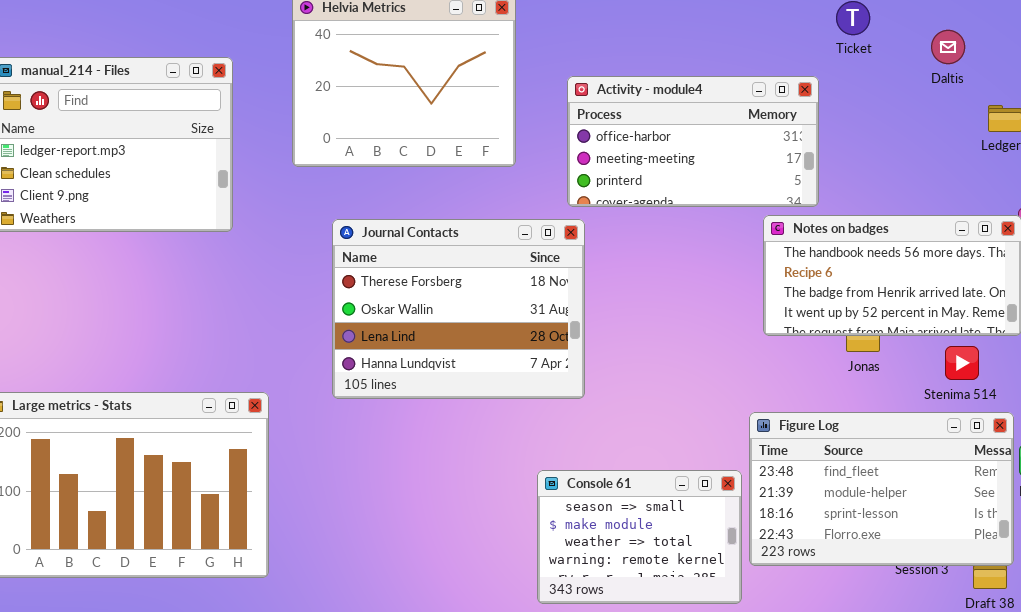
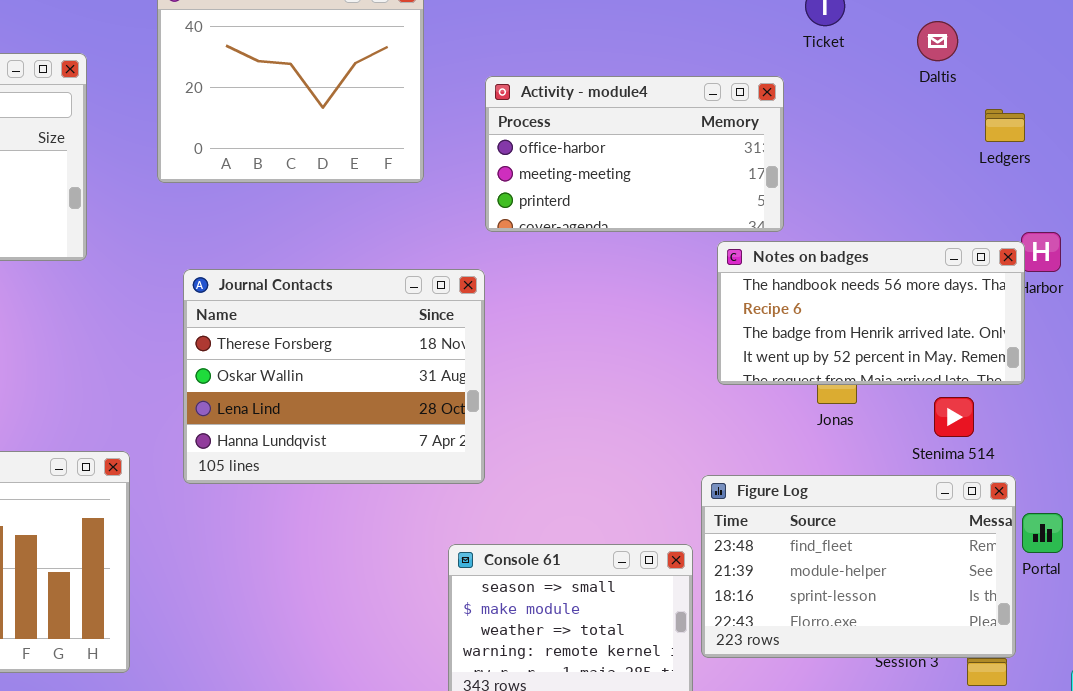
Journal Contacts: [332,219,585,399] -> [183,269,485,484], moved

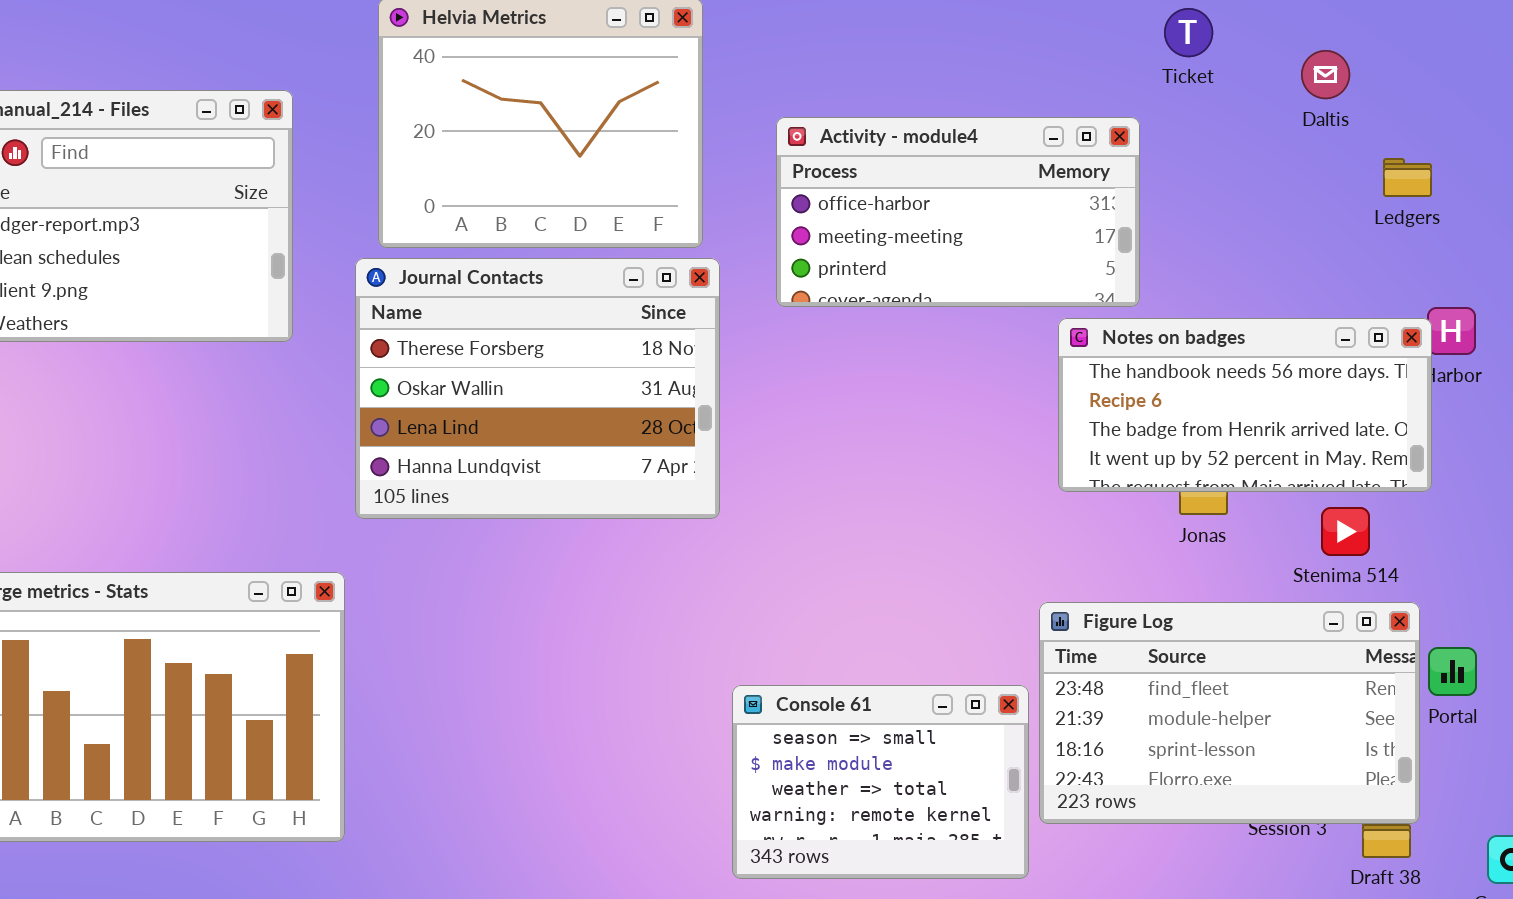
Journal Contacts: [183,269,485,484] -> [355,258,720,519], moved

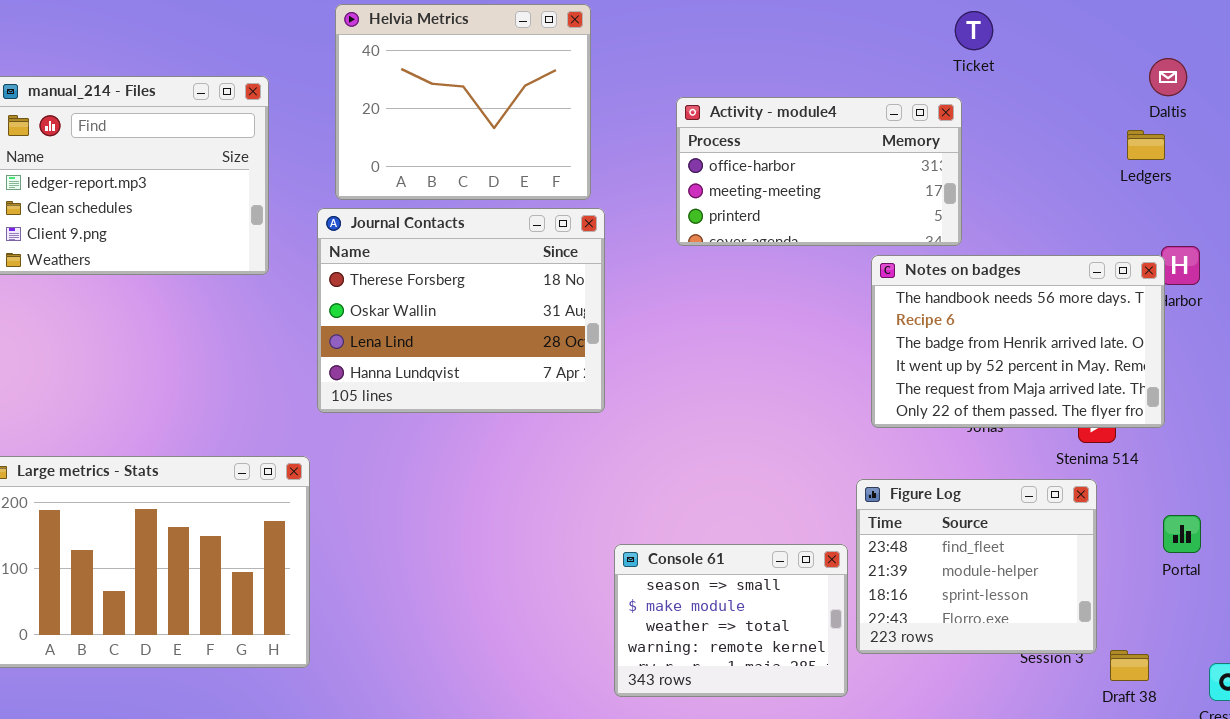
Daltis: [1301,50,1350,99] -> [1149,58,1187,96], moved
Activity - module4: [776,117,1140,307] -> [676,97,962,246], moved
Notes on badges: [1058,318,1432,492] -> [871,255,1165,428], resized
Figure Log: [1039,602,1420,824] -> [856,479,1097,654], resized

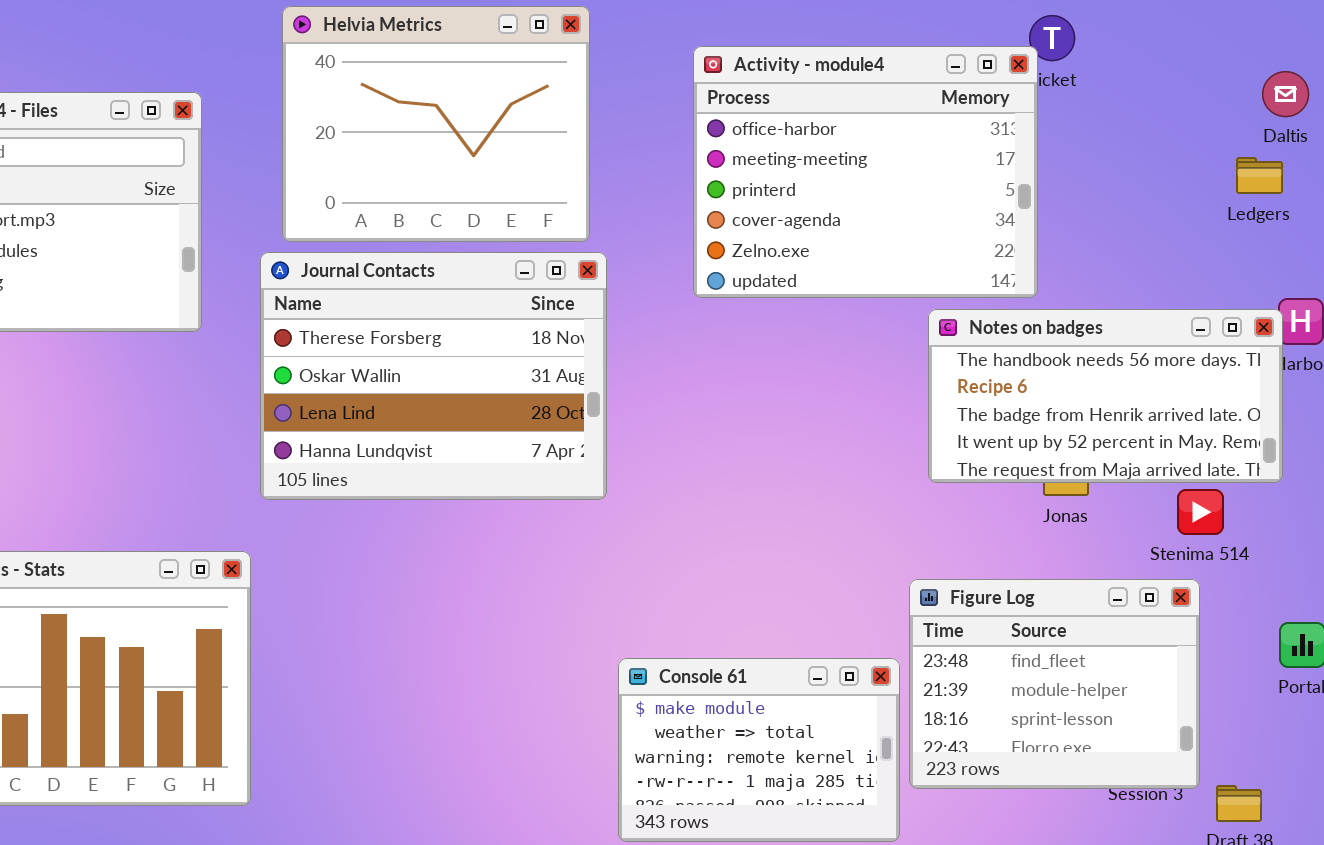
Activity - module4: [676,97,962,246] -> [693,46,1038,298], resized
Notes on badges: [871,255,1165,428] -> [928,309,1283,483], resized
Console 61: [614,544,848,697] -> [618,658,900,842], scrolled down 1 row

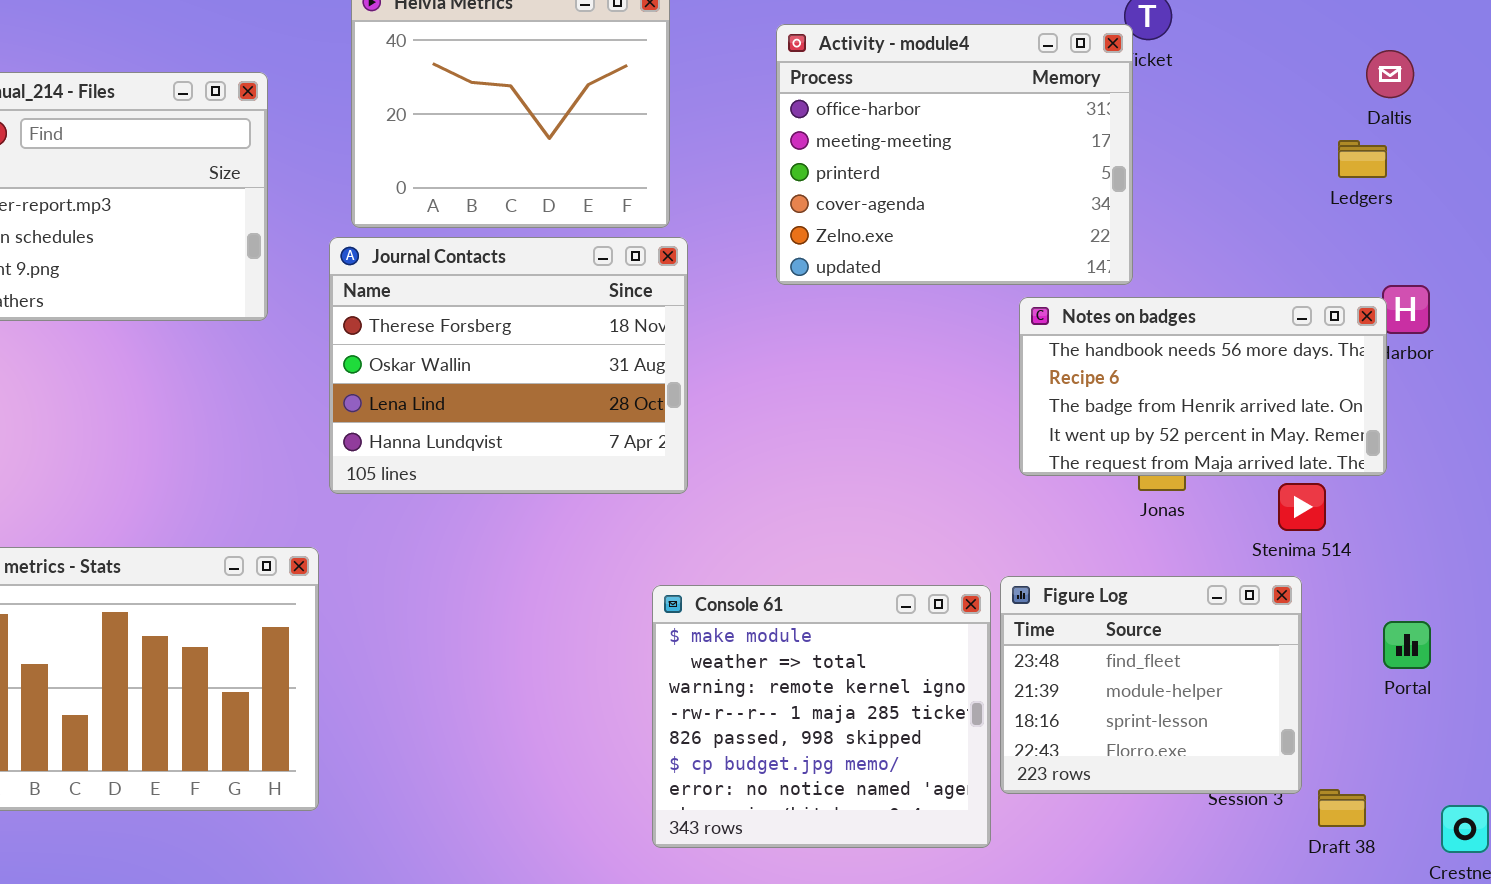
Console 61: [618,658,900,842] -> [652,585,991,848], resized

